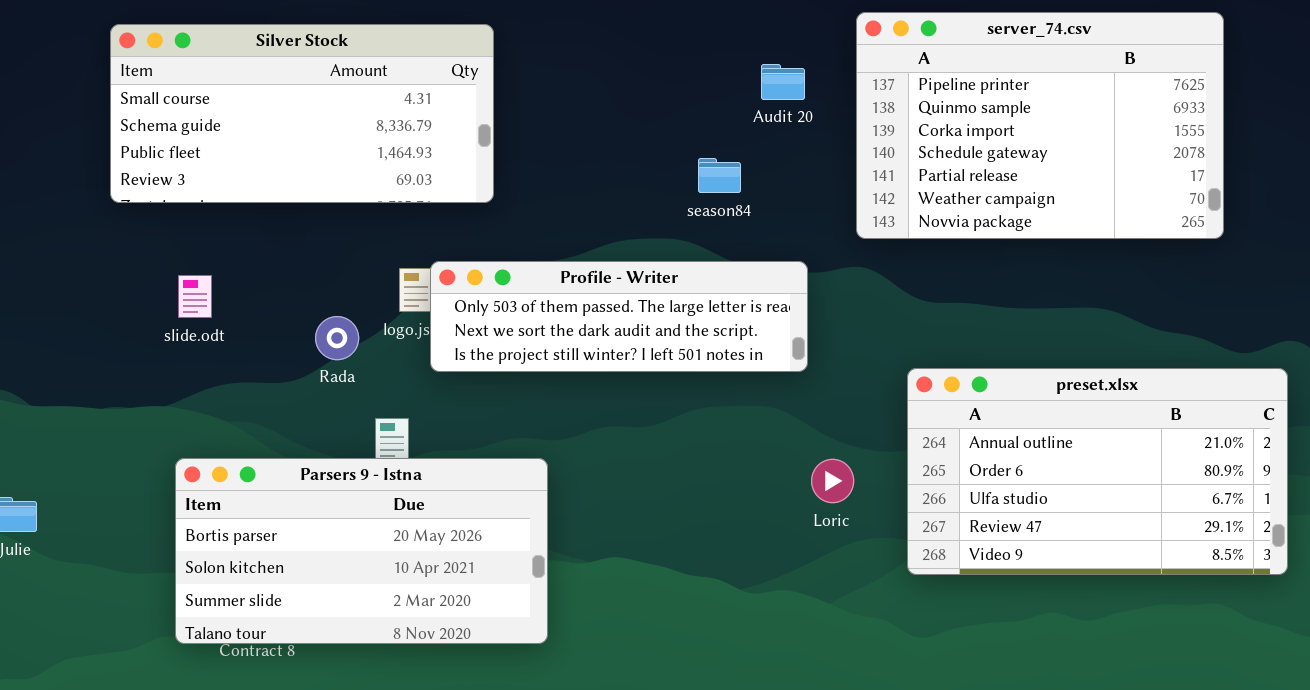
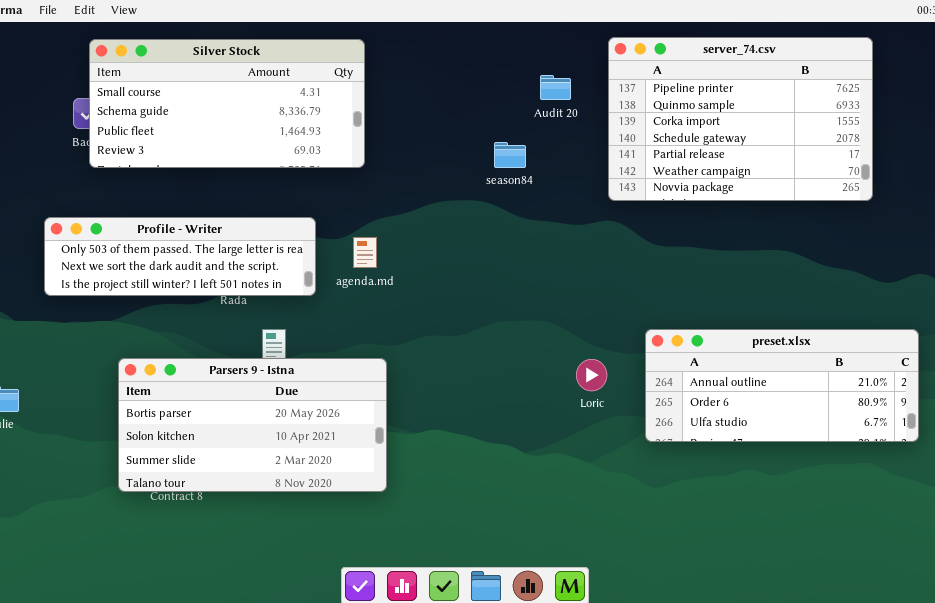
Silver Stock: [110,24,494,203] -> [89,39,365,168], moved
Profile - Writer: [430,261,808,372] -> [44,217,316,296], moved
preset.xlsx: [907,368,1288,575] -> [645,329,919,442], resized

